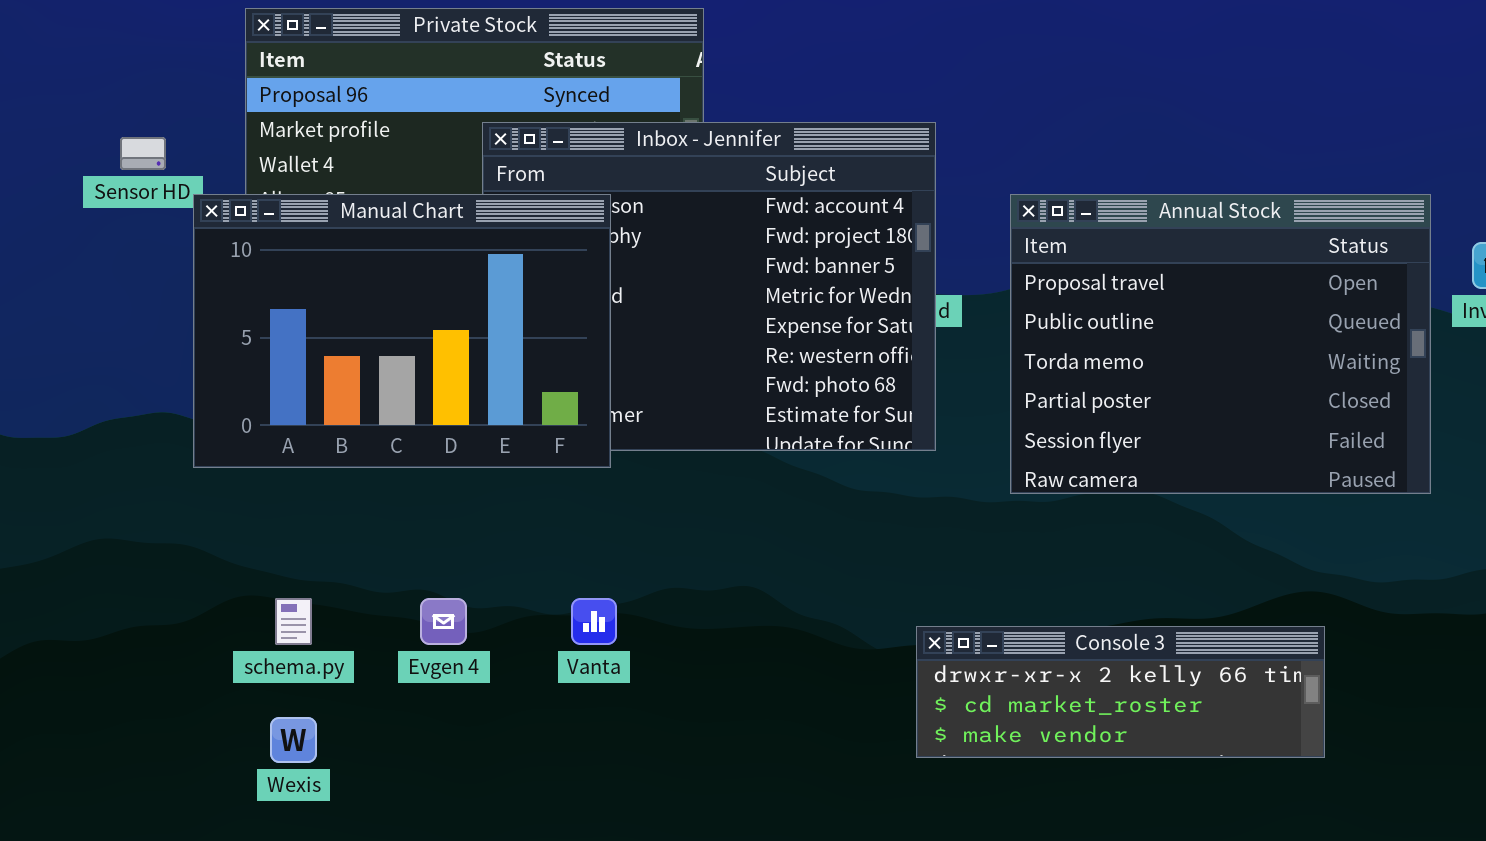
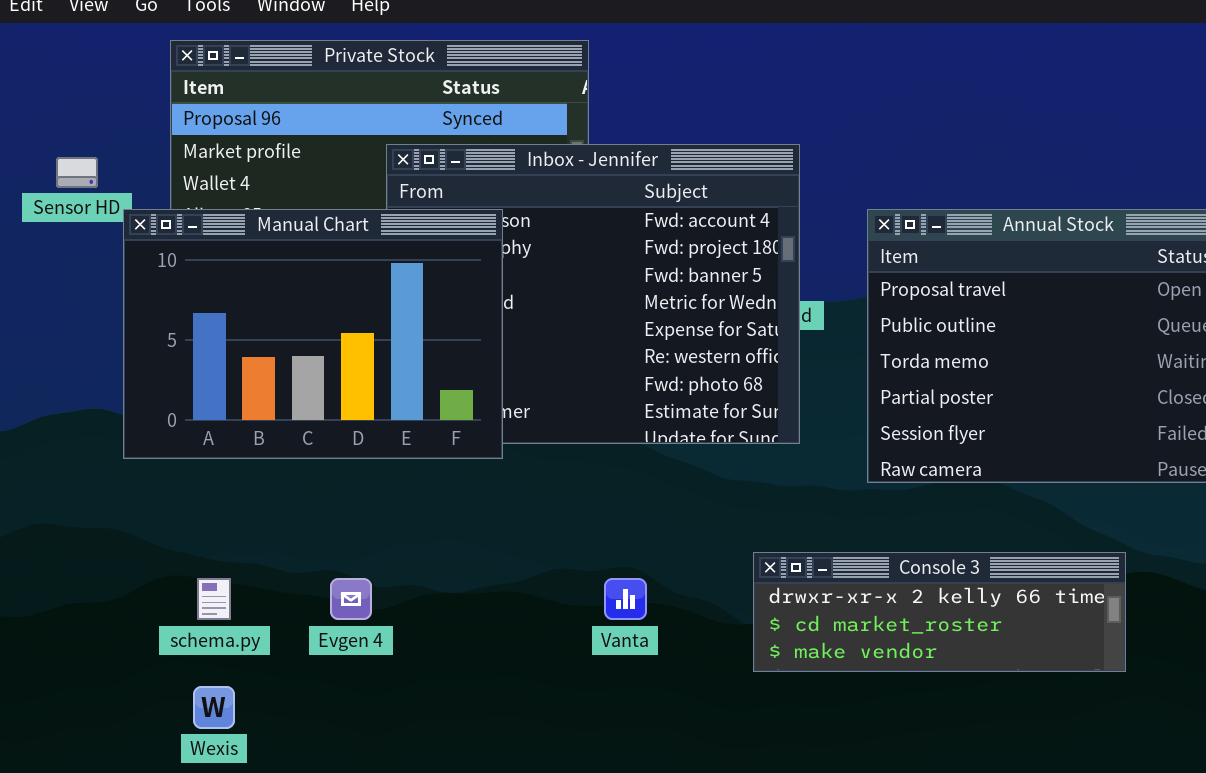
Vanta: [571,598,617,645] -> [604,578,647,620], moved
Console 3: [916,626,1325,758] -> [753,552,1126,672], moved

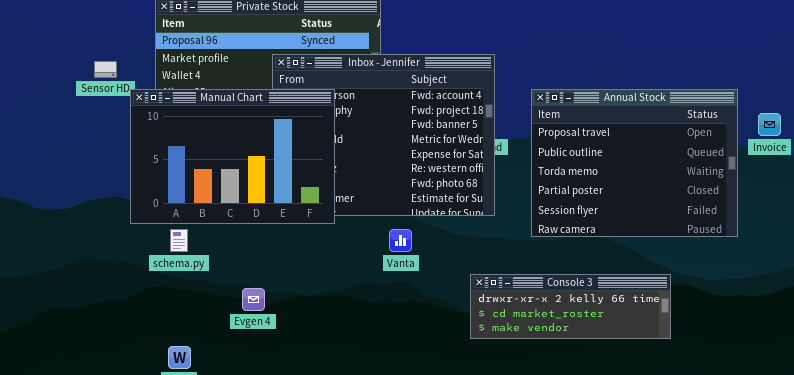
schema.py: [197,578,231,620] -> [170,229,188,252], moved
Vanta: [604,578,647,620] -> [389,229,412,252], moved

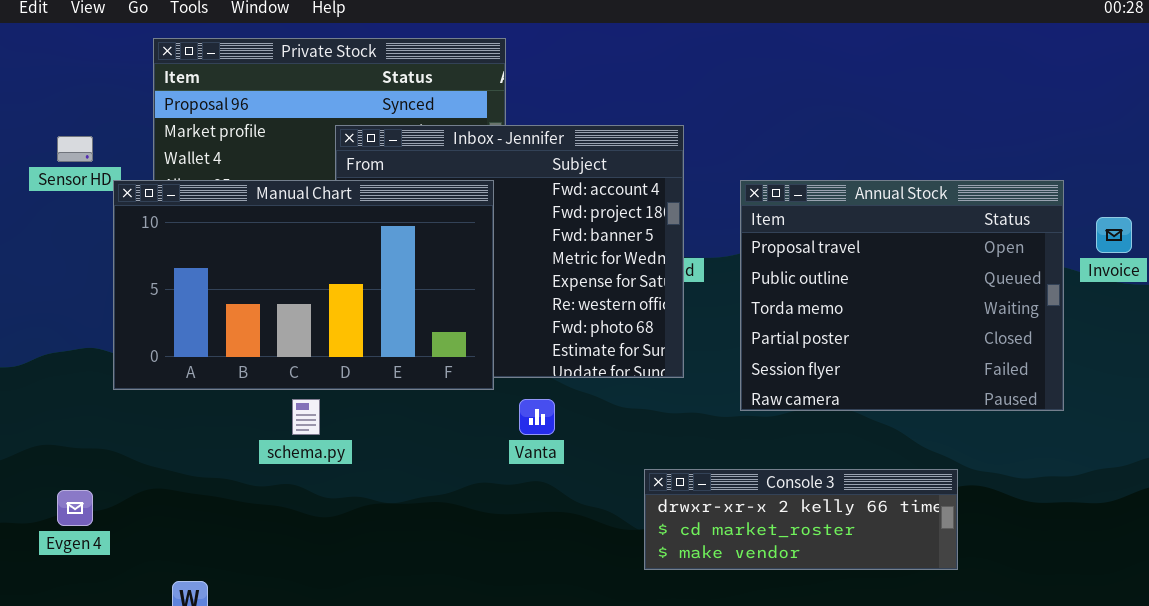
Manual Chart: [130,89,335,224] -> [113,180,494,390], resized
schema.py: [170,229,188,252] -> [292,399,320,435], moved
Evgen 4: [242,288,265,311] -> [57,490,93,526], moved

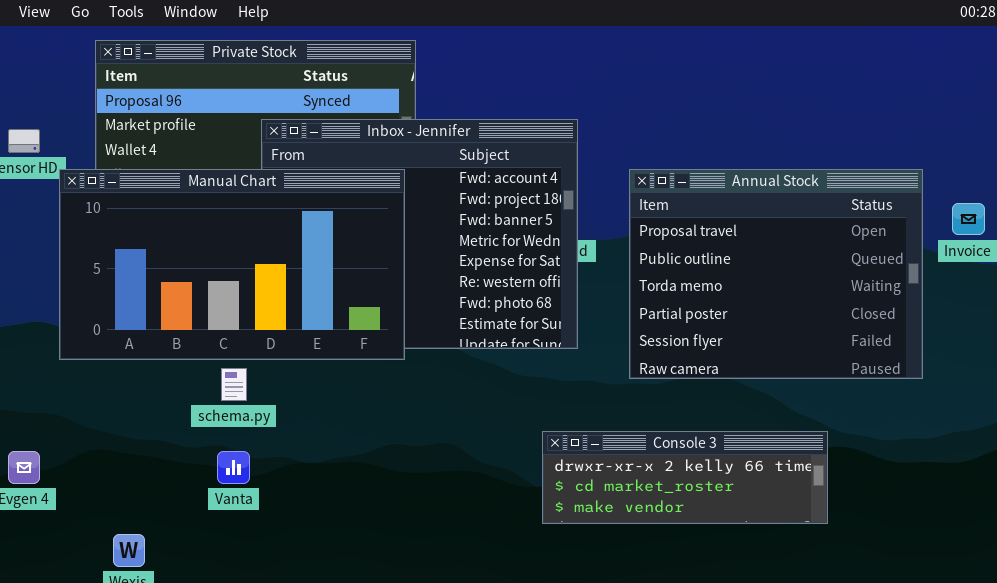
Vanta: [519,399,555,435] -> [217,451,250,484], moved

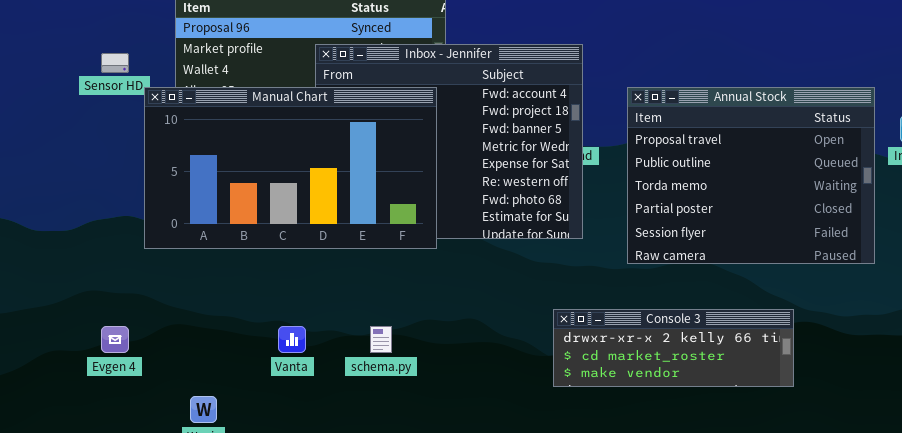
schema.py: [221,368,247,401] -> [370,326,392,353], moved

